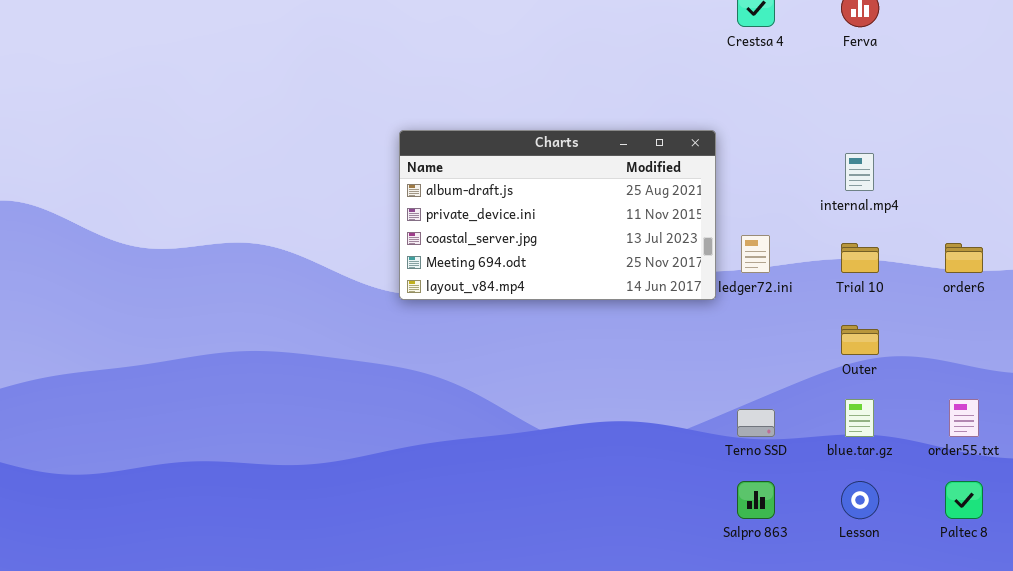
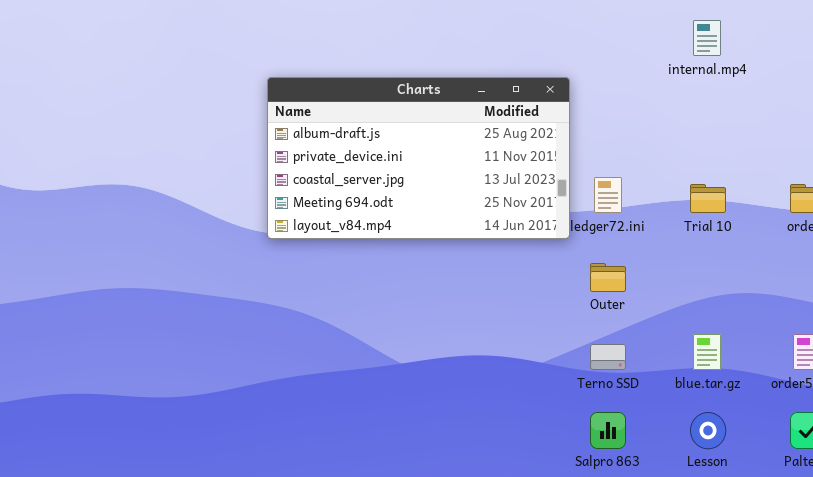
internal.mp4: [845,153,874,191] -> [693,20,721,56], moved
Outer: [841,325,879,355] -> [590,263,626,292], moved

